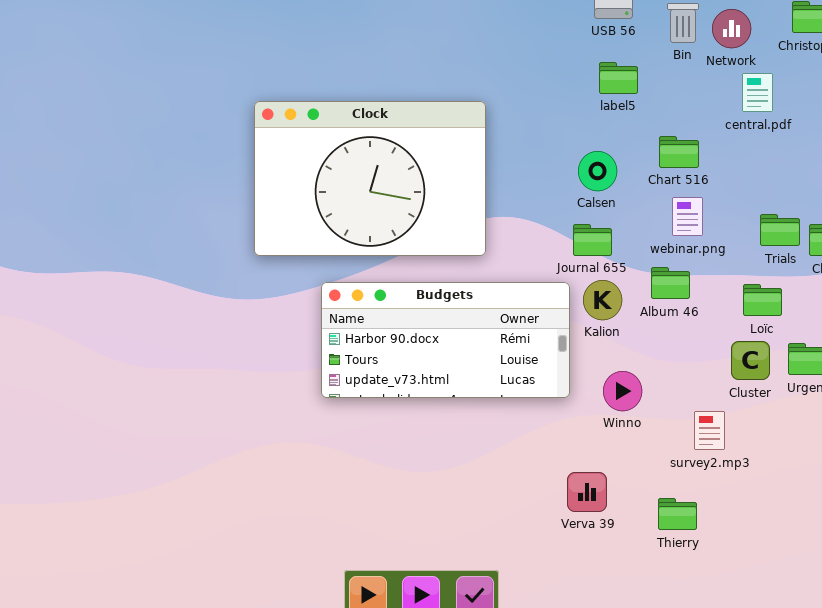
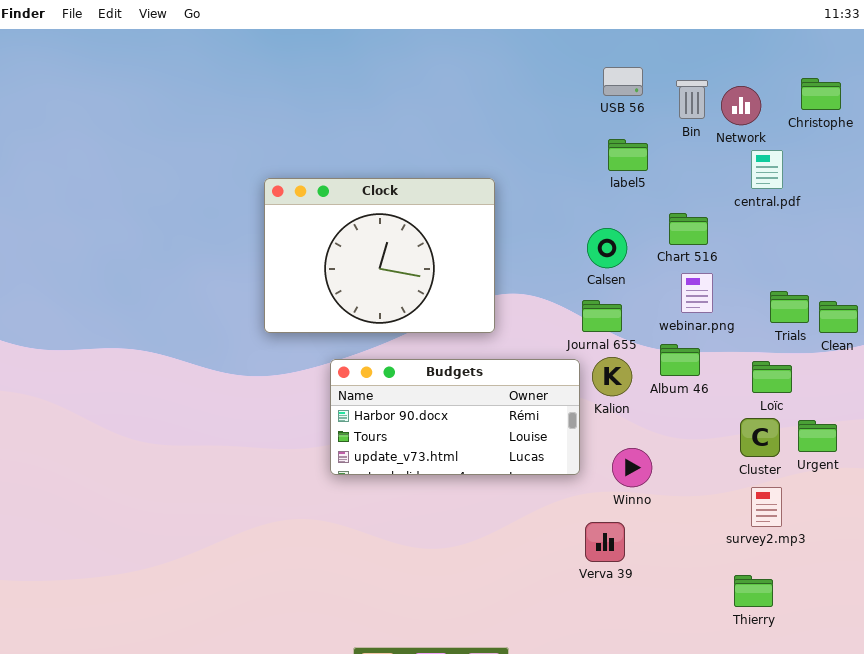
survey2.mp3: [694,411,725,450] -> [751,487,782,527], moved
Verva 39: [567,472,607,512] -> [585,522,625,562], moved
Thierry: [658,498,697,530] -> [734,575,773,607], moved

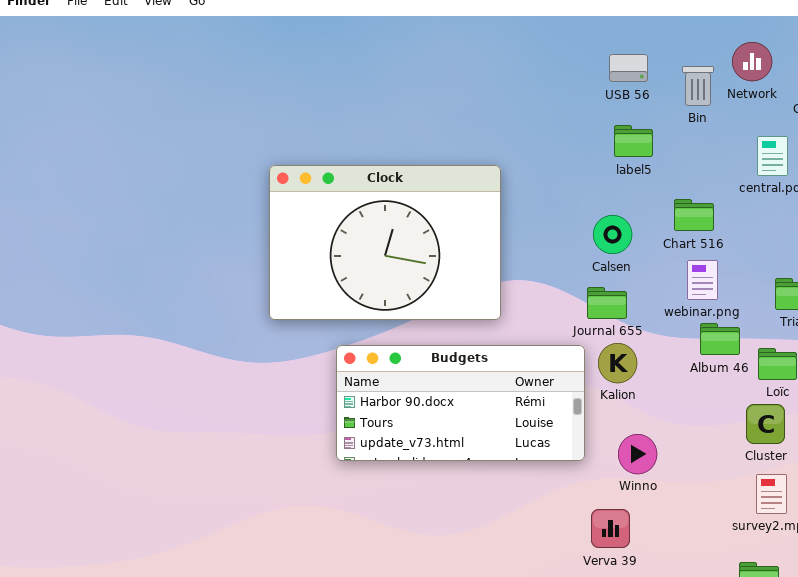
Network: [721,86,761,125] -> [732,42,772,81], moved
Album 46: [660,344,700,376] -> [700,323,740,355], moved

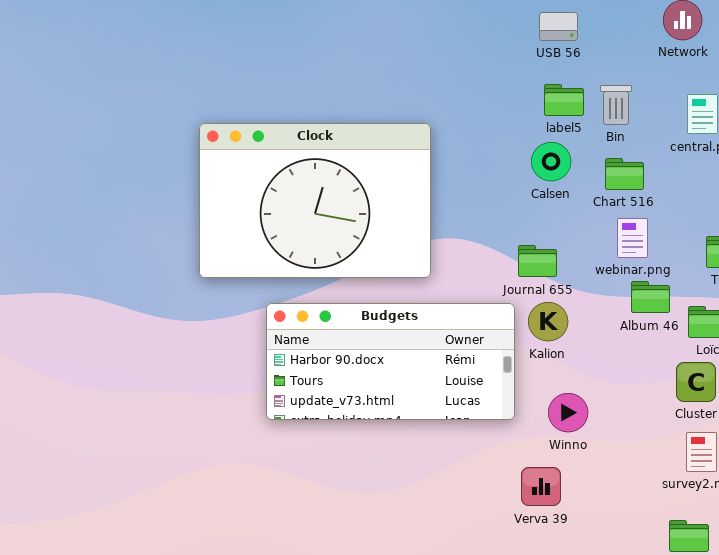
Bin: [682,66,714,106] -> [600,85,632,125], moved
Calsen: [593,215,632,254] -> [531,142,571,181], moved

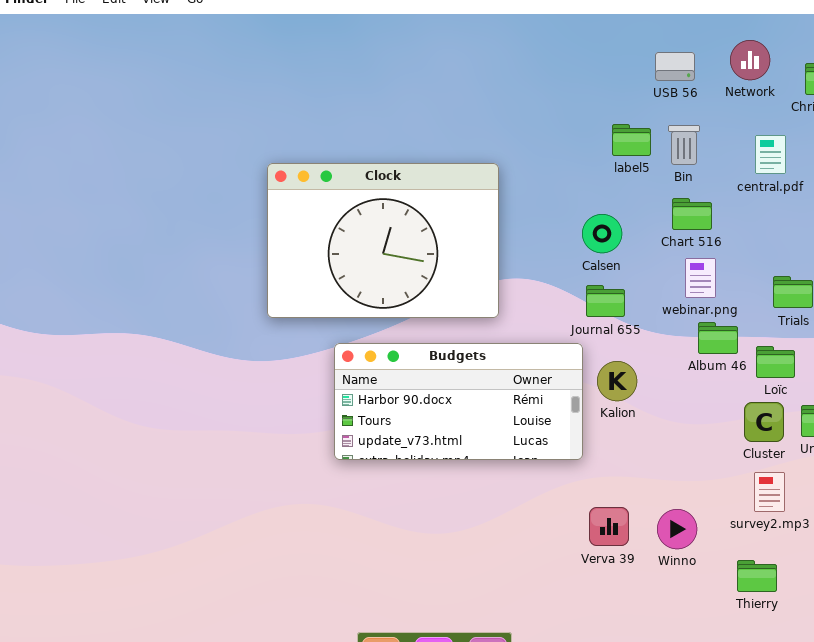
USB 56: [539,12,578,41] -> [655,52,695,81], moved
Calsen: [531,142,571,181] -> [582,214,622,253], moved
Kalion: [528,302,568,341] -> [597,361,637,401], moved
Winno: [548,393,588,432] -> [657,509,697,549], moved

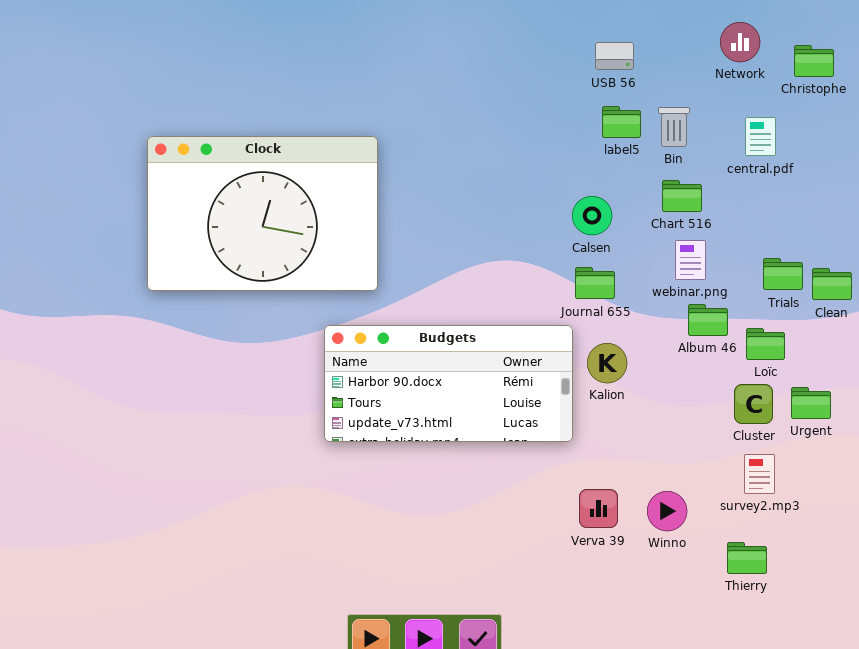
USB 56: [655,52,695,81] -> [595,42,634,70], moved
Clock: [267,163,499,318] -> [147,136,378,291], moved

